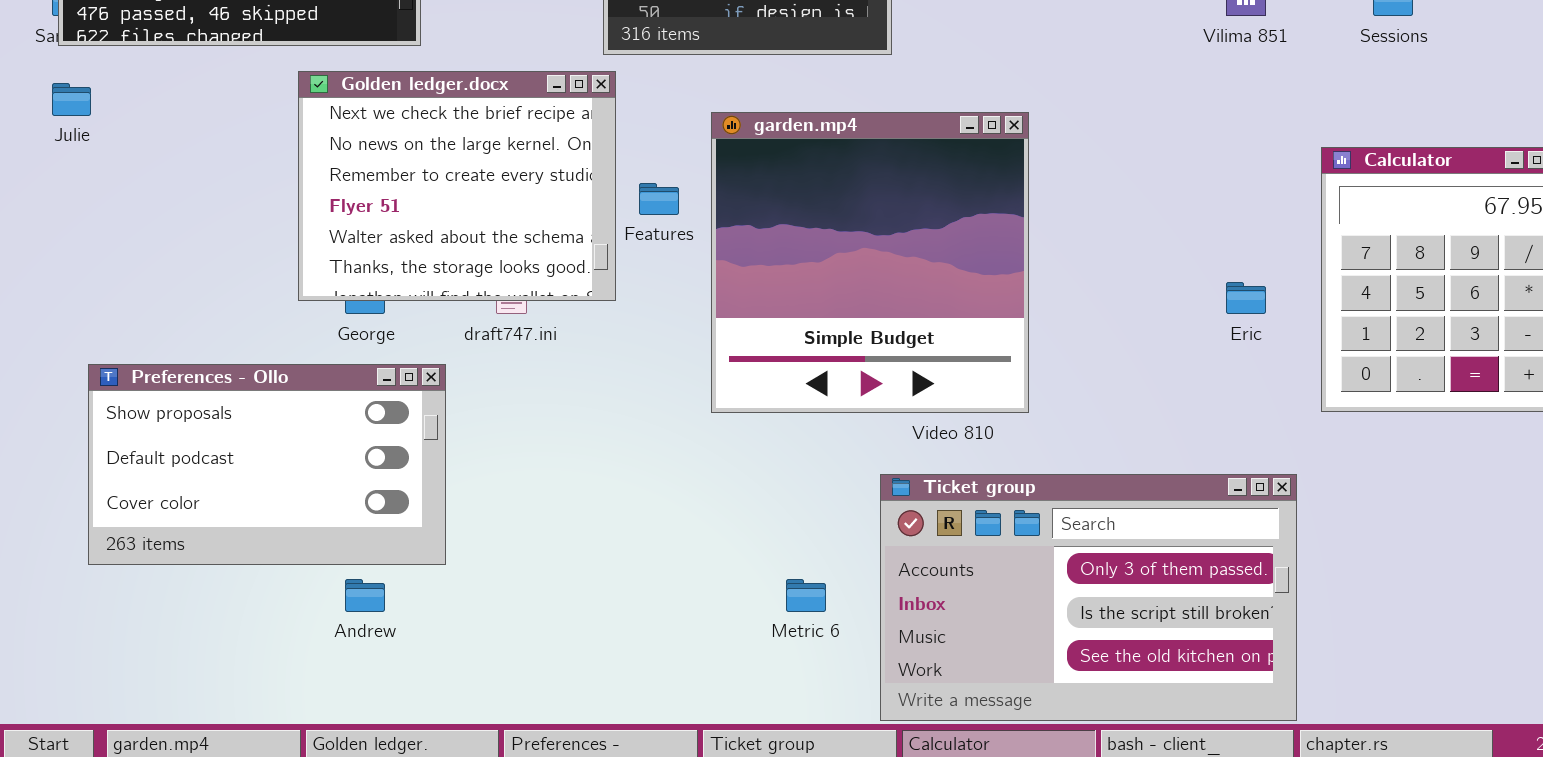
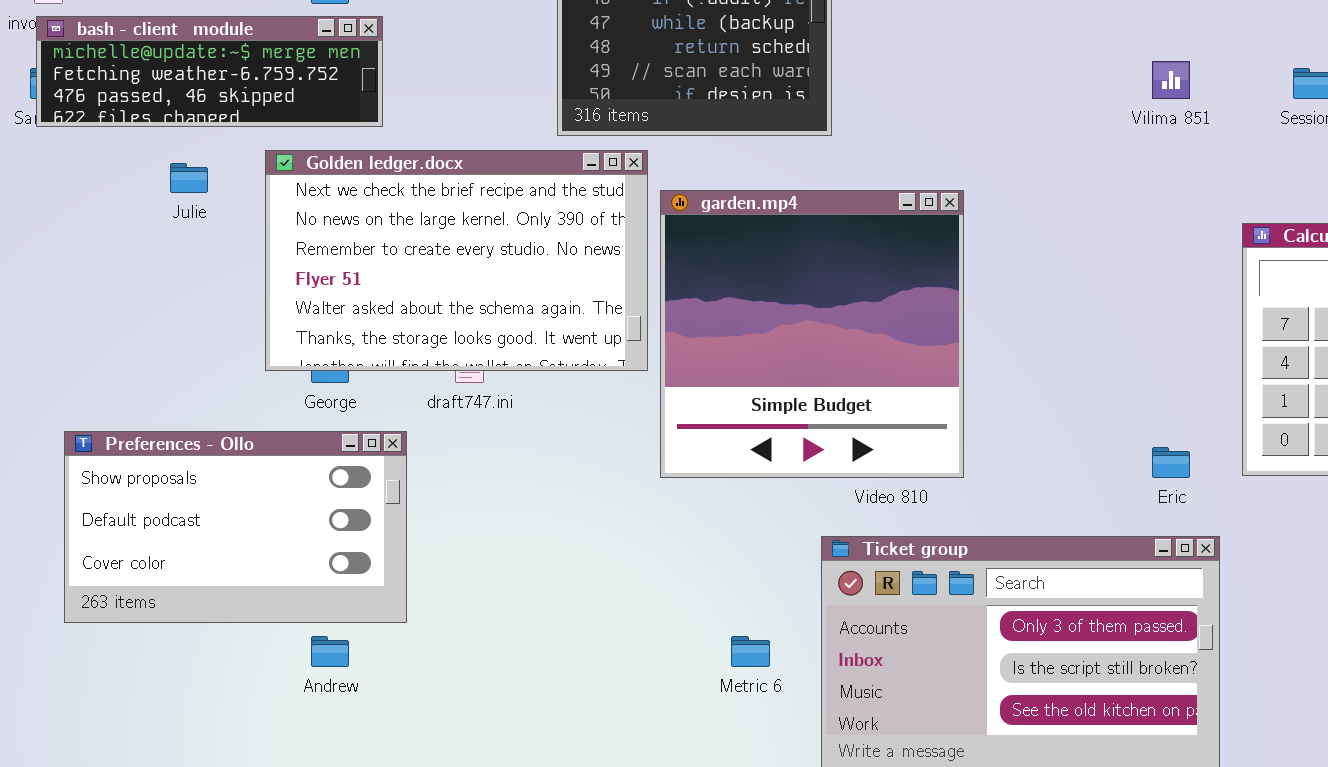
Golden ledger.docx: [298,71,616,301] -> [265,150,648,371], resized
Julie: [52,83,91,116] -> [170,163,208,193], moved
Eric: [1226,282,1266,314] -> [1152,447,1190,478], moved

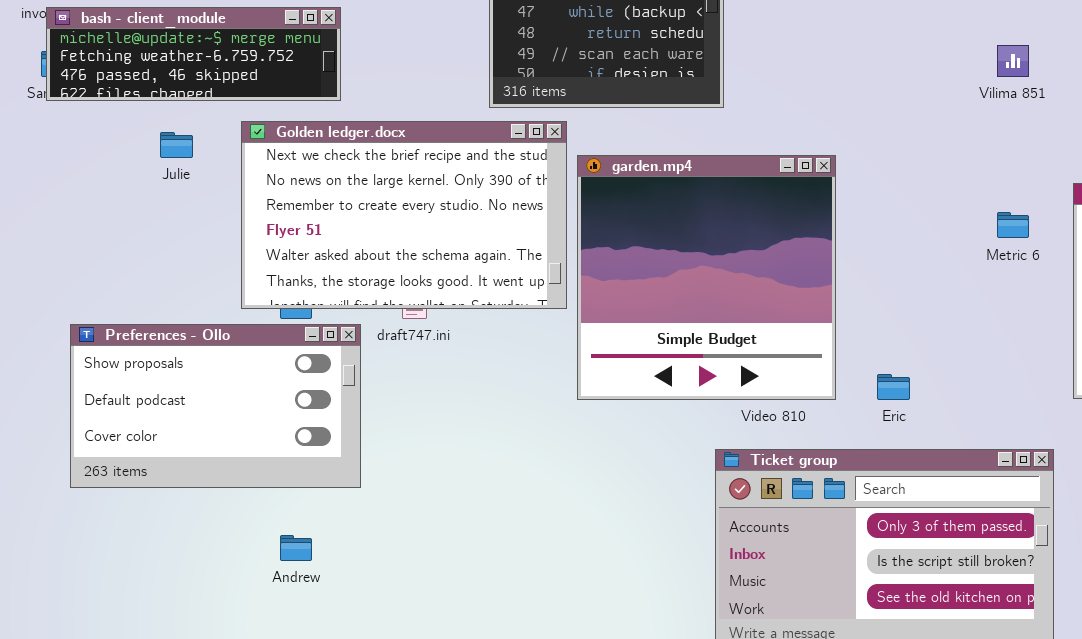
Preferences - Ollo: [64,431,407,623] -> [70,324,361,488], moved
Eric: [1152,447,1190,478] -> [877,374,910,400], moved
Metric 6: [731,636,770,667] -> [997,212,1029,238], moved

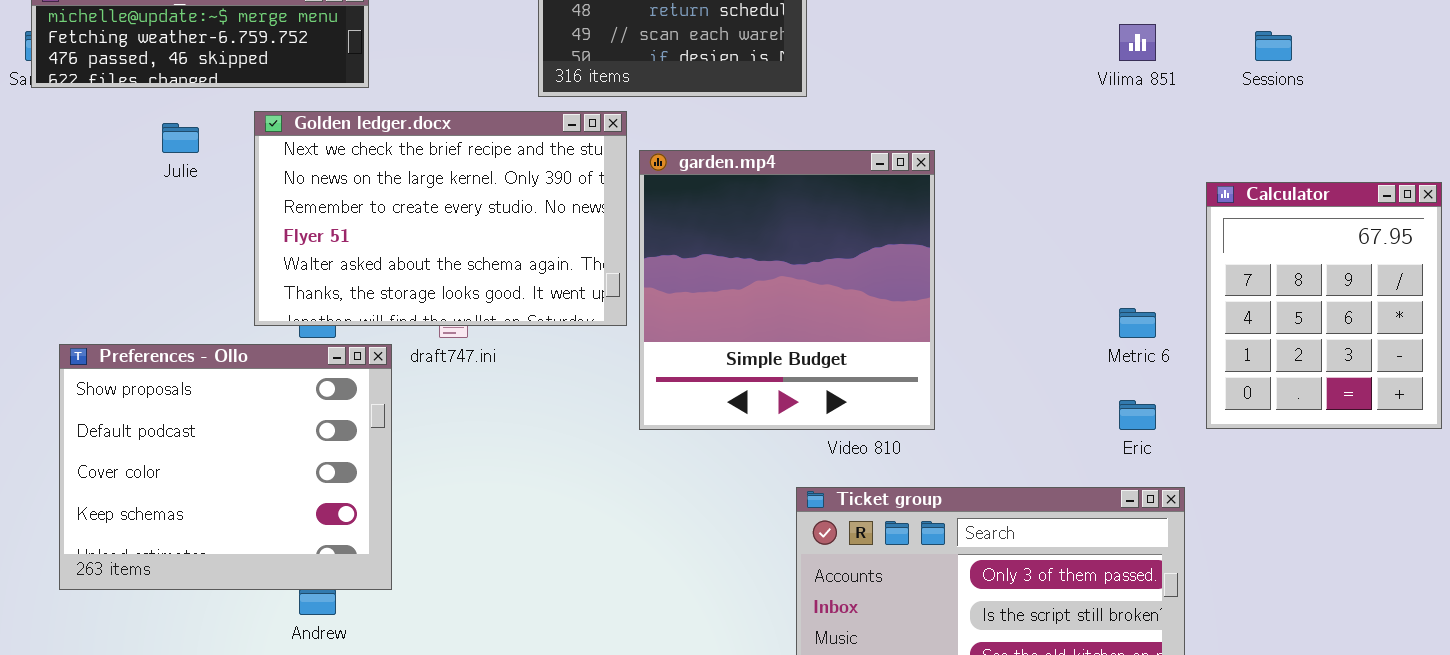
Metric 6: [997,212,1029,238] -> [1119,308,1156,338], moved
Preferences - Ollo: [70,324,361,488] -> [59,344,392,590], resized
Eric: [877,374,910,400] -> [1119,400,1156,430], moved

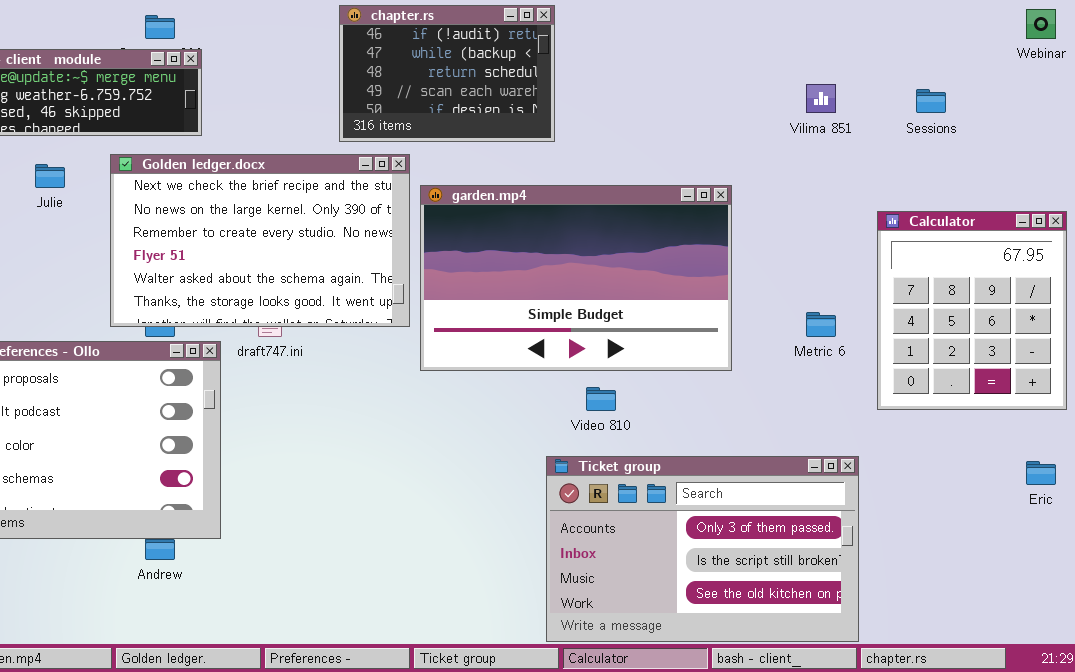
garden.mp4: [639,150,935,430] -> [420,185,732,371], resized
Eric: [1119,400,1156,430] -> [1026,461,1056,485], moved

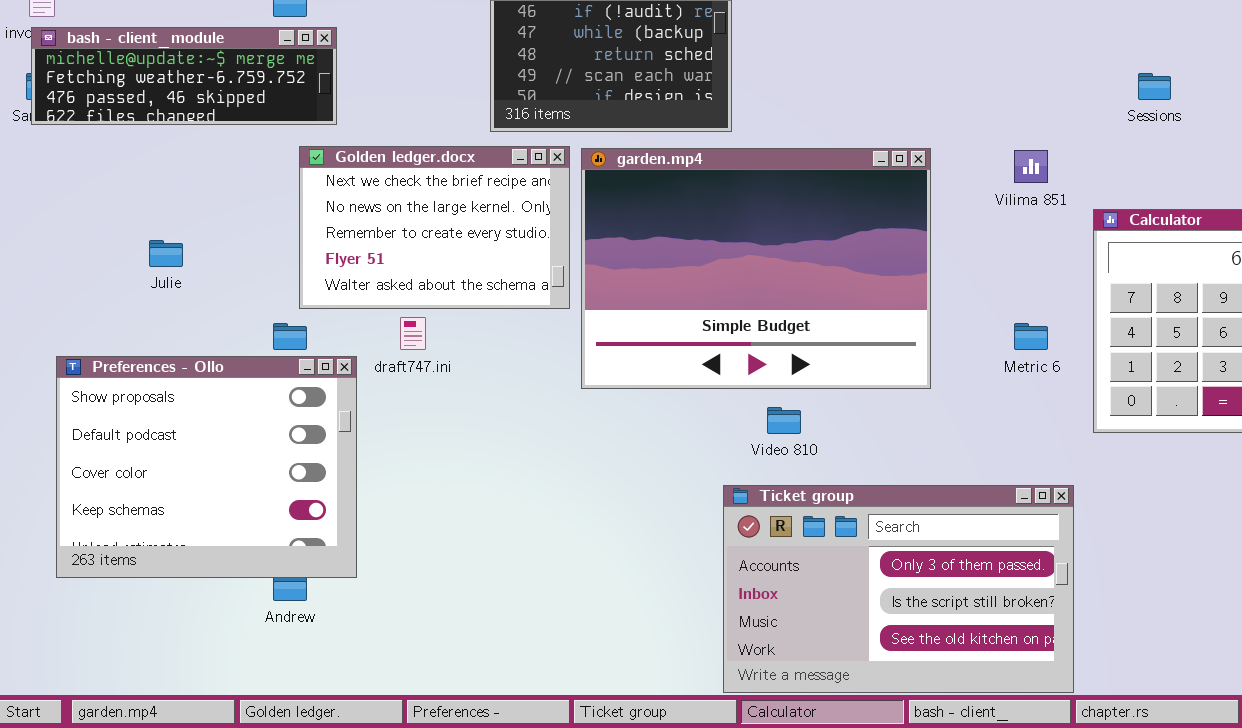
Vilima 851: [806,84,836,113] -> [1014,150,1048,183], moved
Golden ledger.docx: [110,154,410,327] -> [299,146,570,309], resized
Julie: [35,164,65,188] -> [149,240,183,267], moved
garden.mp4: [420,185,732,371] -> [581,148,931,389], resized

